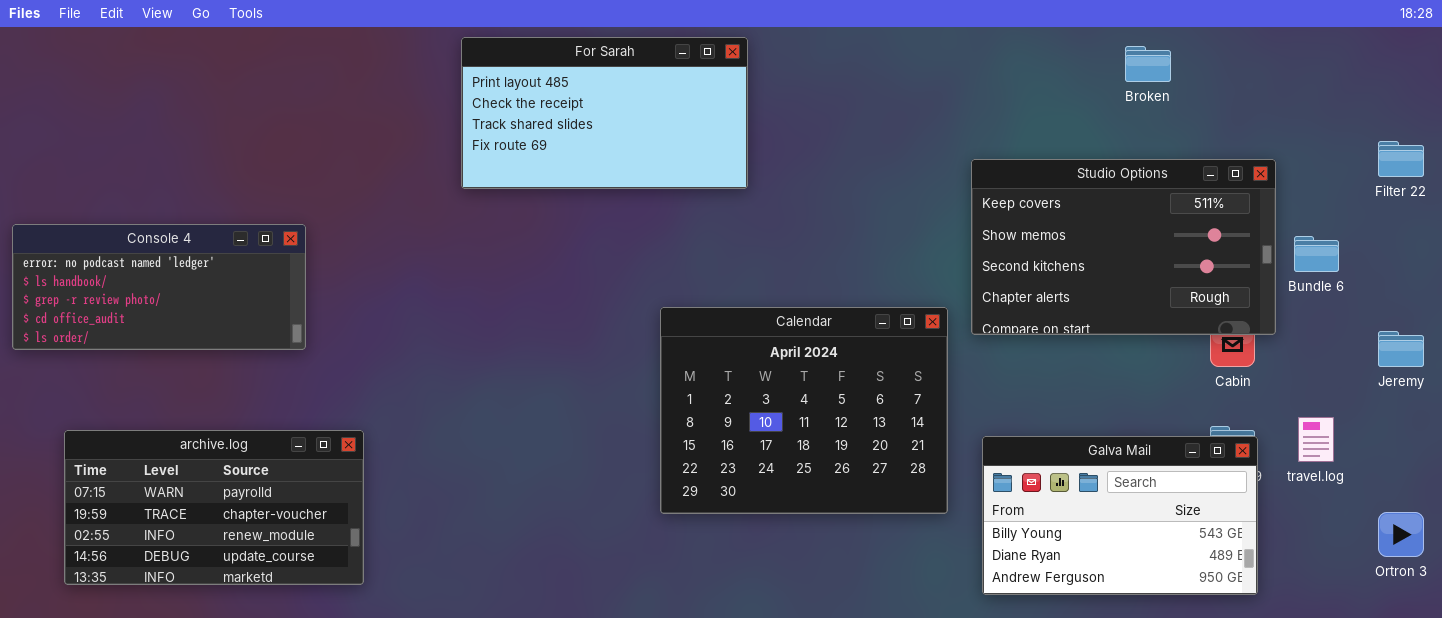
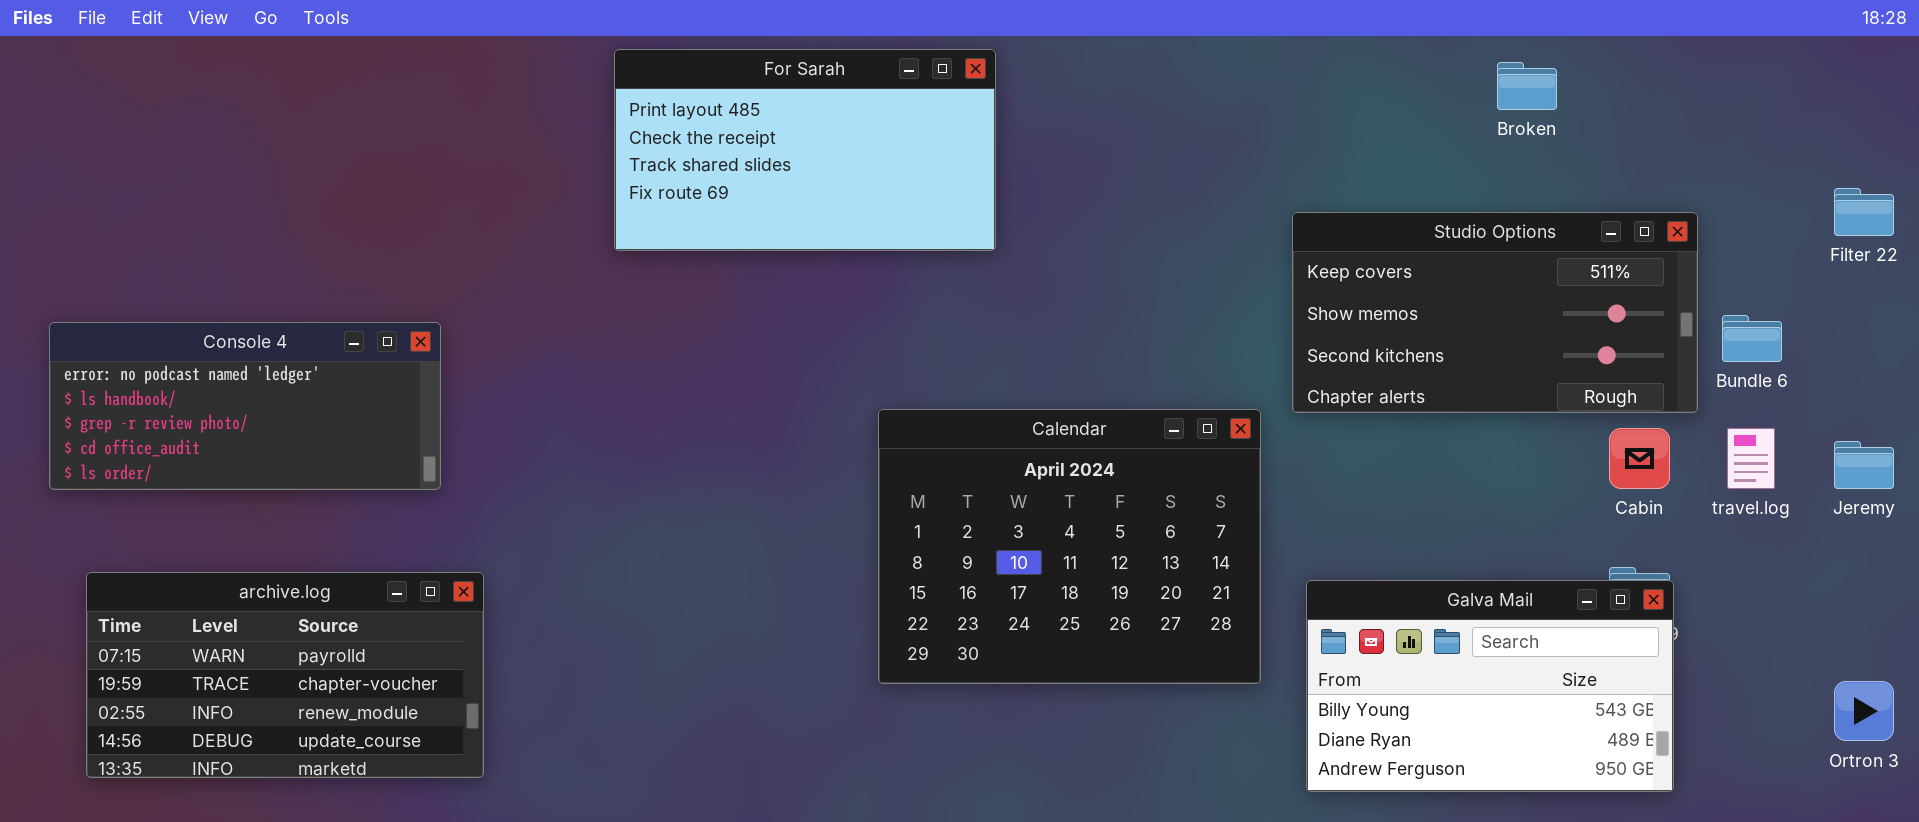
Studio Options: [971,159,1276,335] -> [1292,212,1698,413], resized
Console 4: [12,224,306,350] -> [49,322,441,490], moved
travel.log: [1298,417,1334,462] -> [1727,428,1775,489], moved

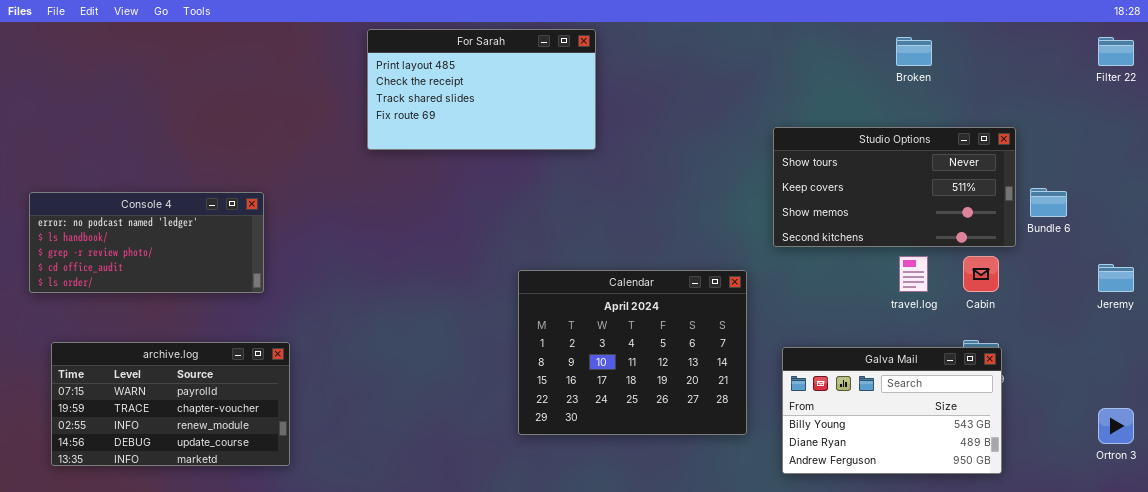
Filter 22: [1834,188,1894,236] -> [1098,37,1134,66], moved
Studio Options: [1292,212,1698,413] -> [773,127,1016,247], scrolled up 1 row
Calendar: [878,409,1261,684] -> [518,270,747,435], moved
travel.log: [1727,428,1775,489] -> [899,256,928,292], moved

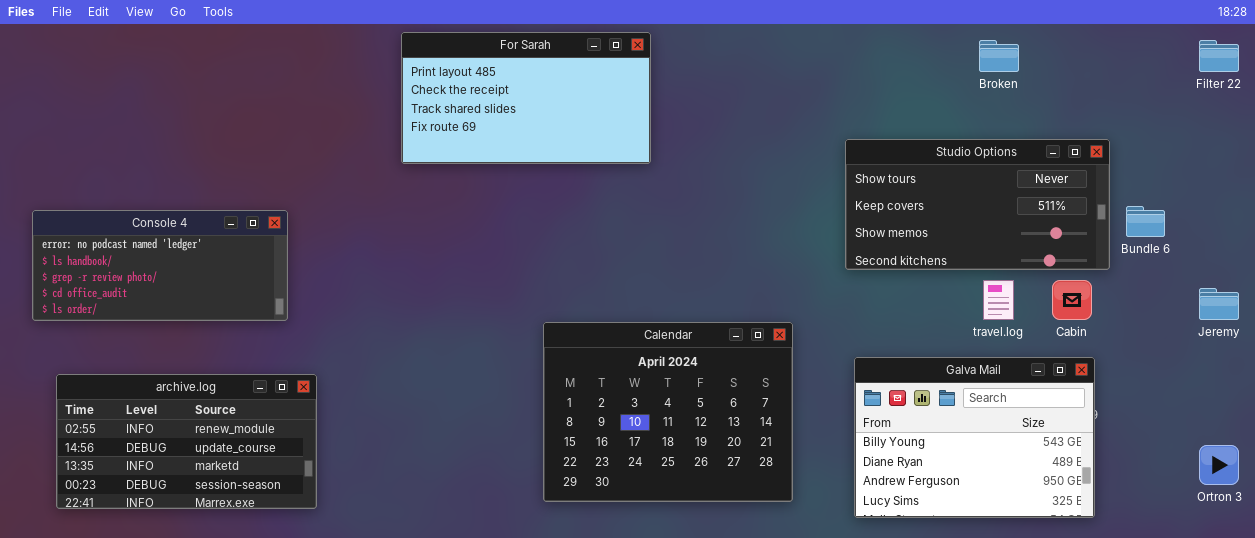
Calendar: [518,270,747,435] -> [543,322,793,502], moved
archive.log: [51,342,290,466] -> [56,374,317,509], scrolled down 2 rows
Galva Mail: [782,347,1002,474] -> [854,357,1095,518], resized

